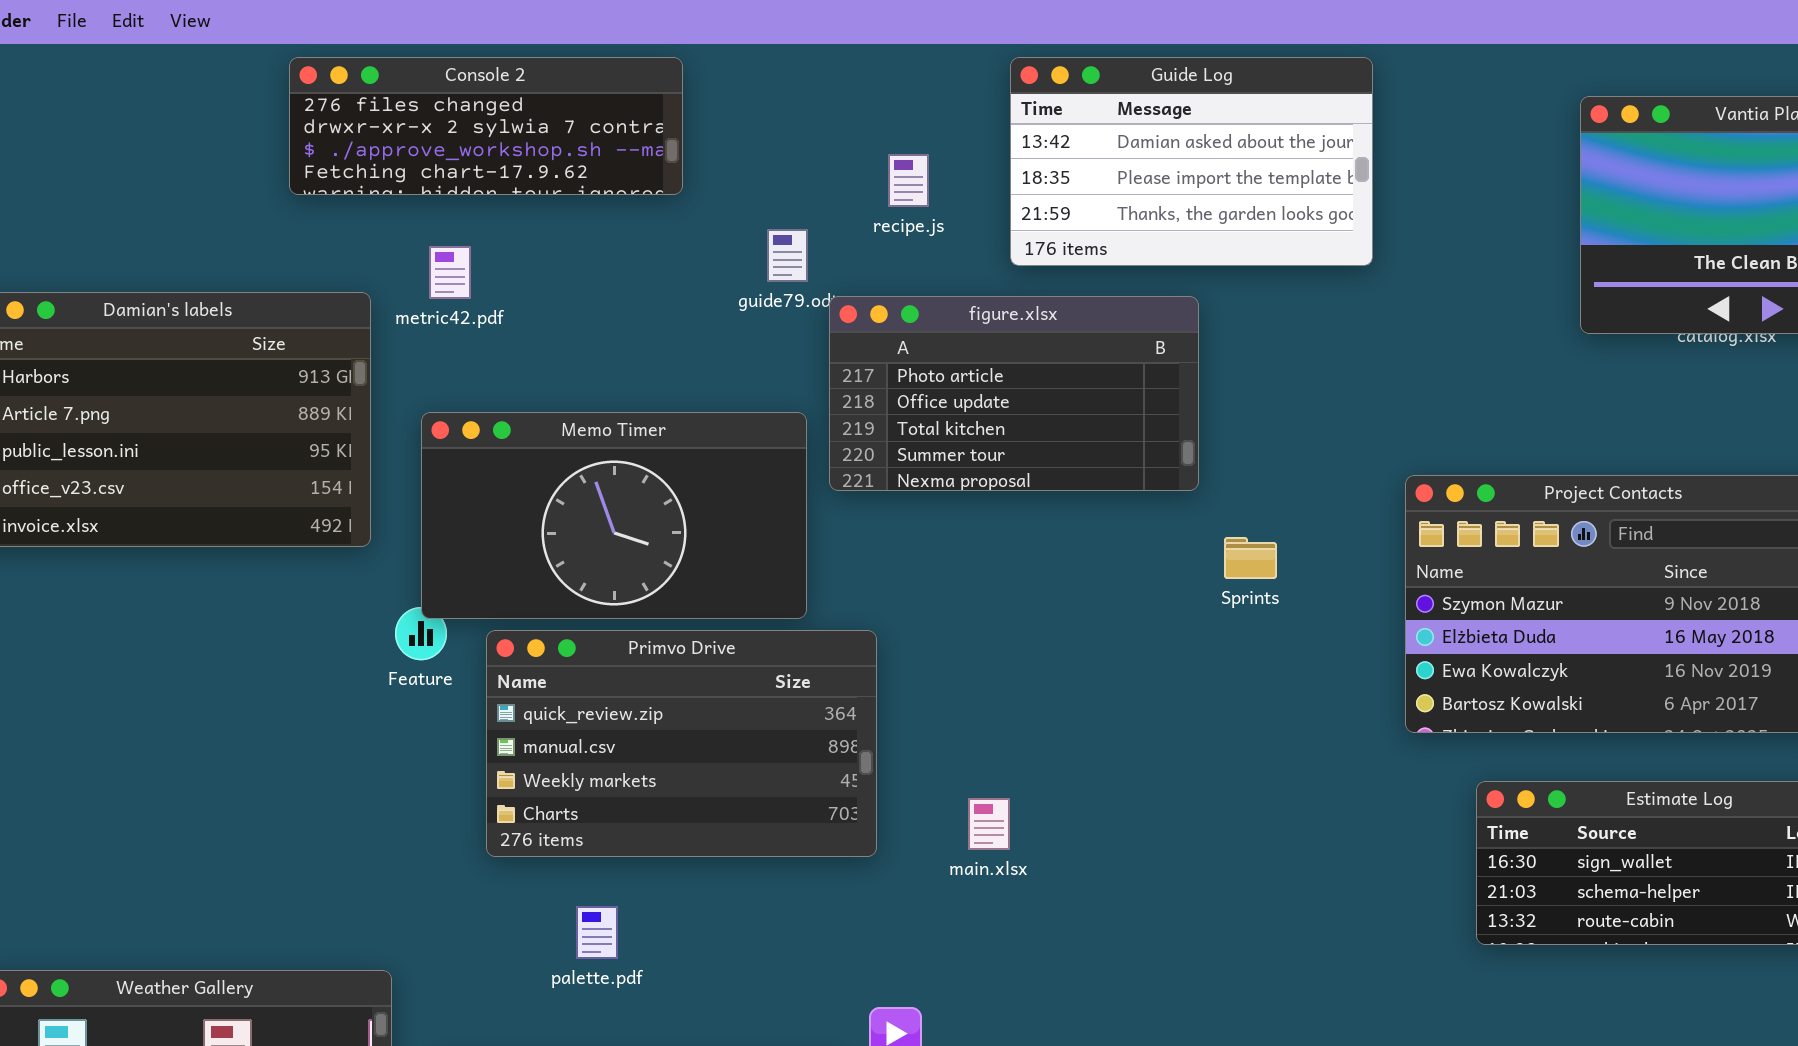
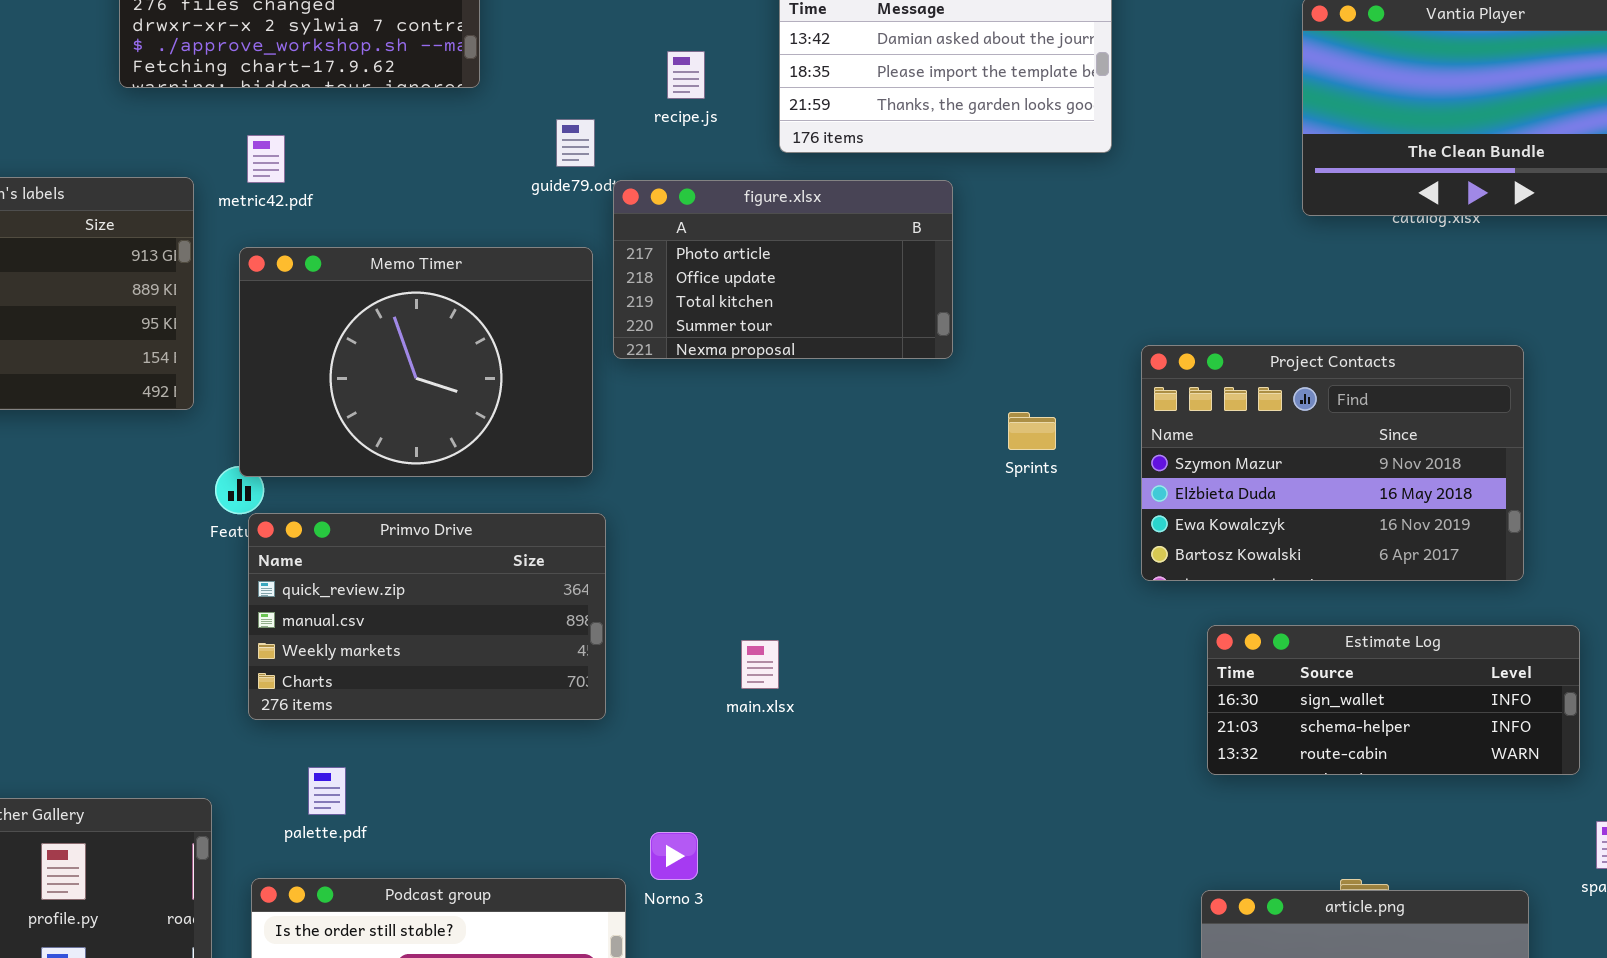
Memo Timer: [421,412,807,619] -> [239,247,593,477], resized
Sprints: [1224,537,1277,579] -> [1008,412,1056,450], moved
Primvo Drive: [486,630,877,857] -> [248,513,606,720], moved
palette.pdf: [576,906,618,959] -> [308,767,346,815], moved

